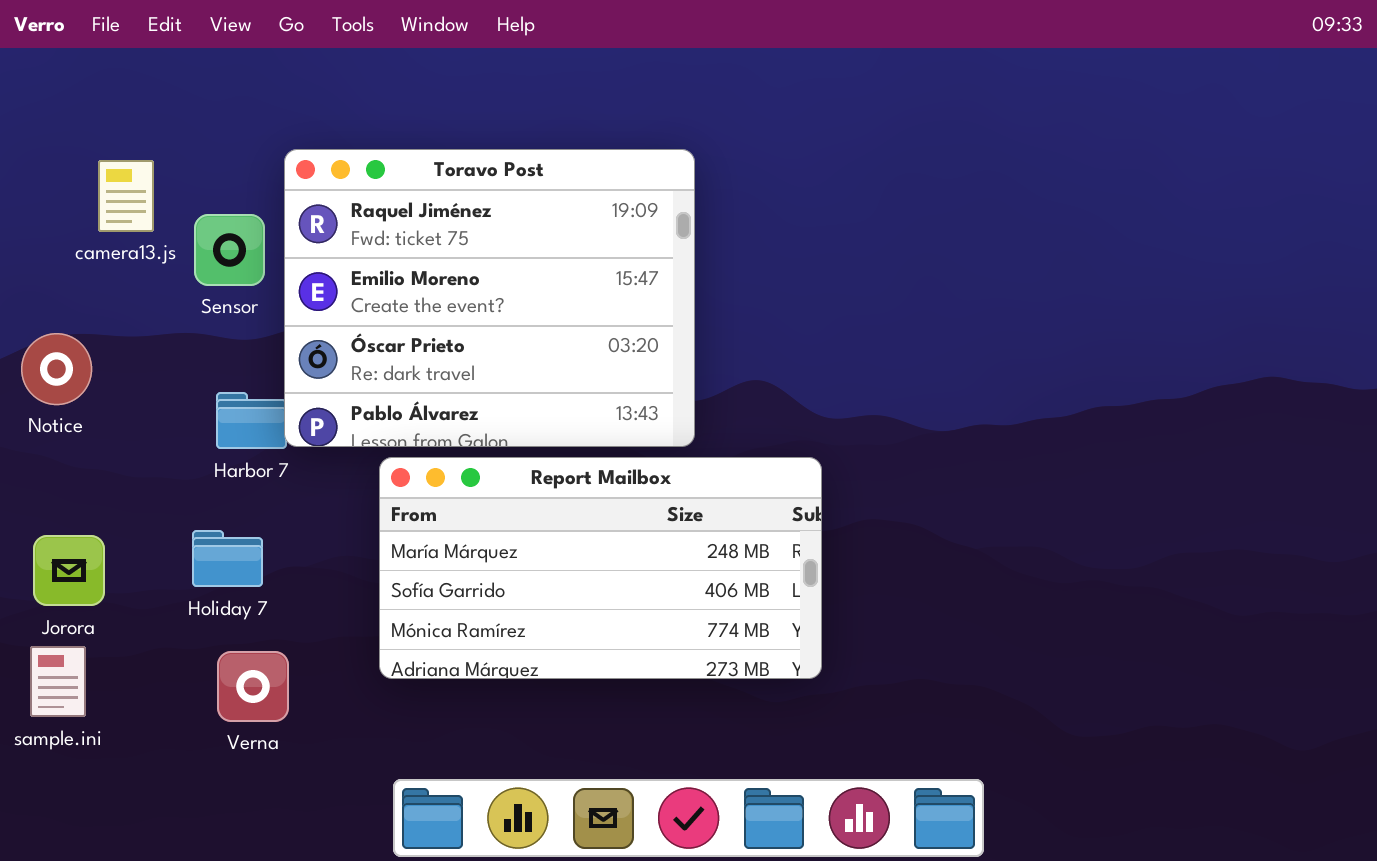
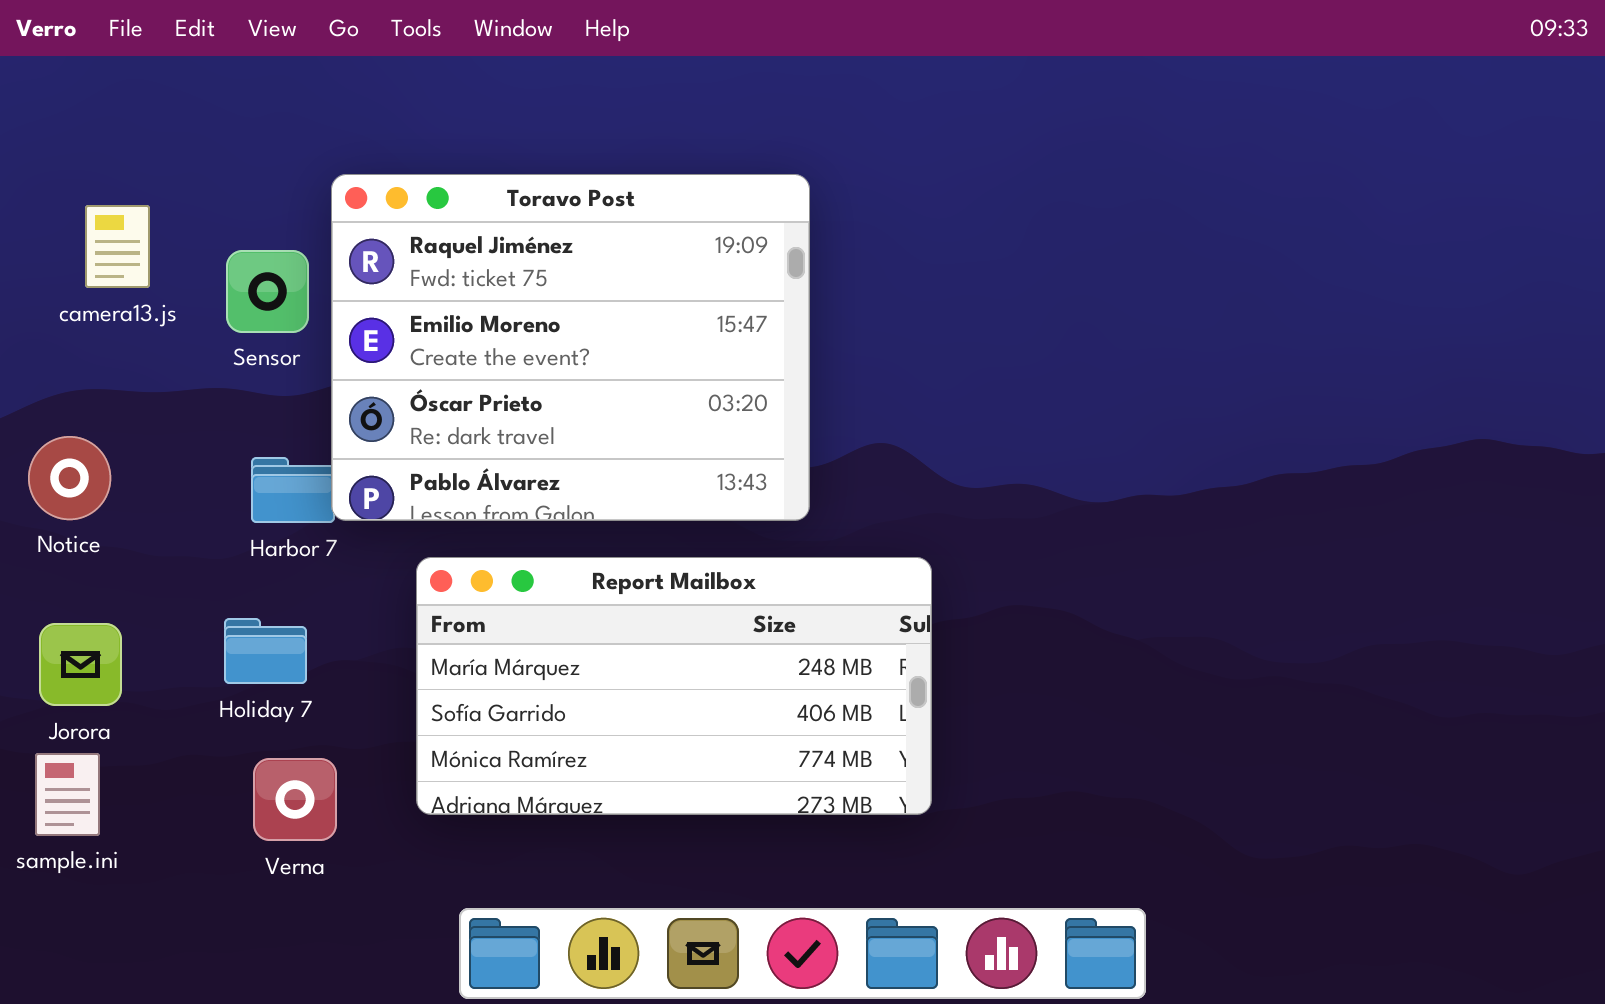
camera13.js: [98,160,154,232] -> [85,205,150,288], moved
Notice: [21,333,92,405] -> [28,436,111,520], moved
Report Mailbox: [379,457,822,679] -> [416,557,932,815], moved

